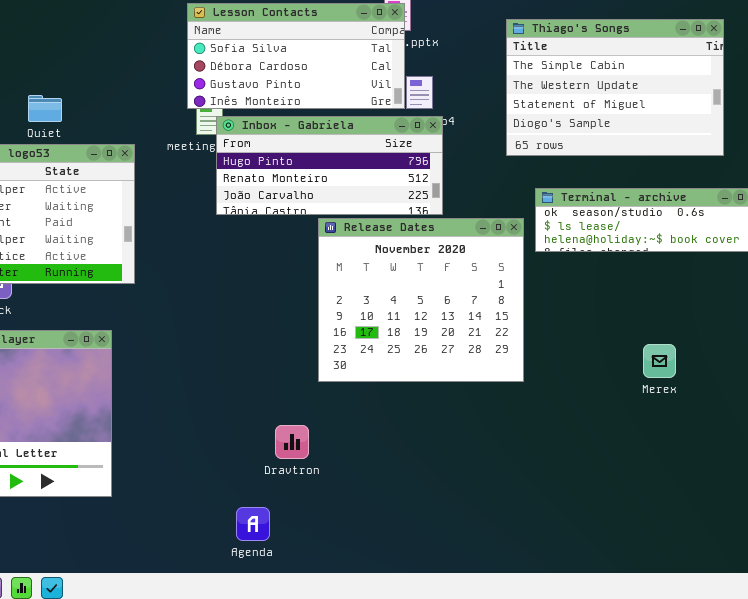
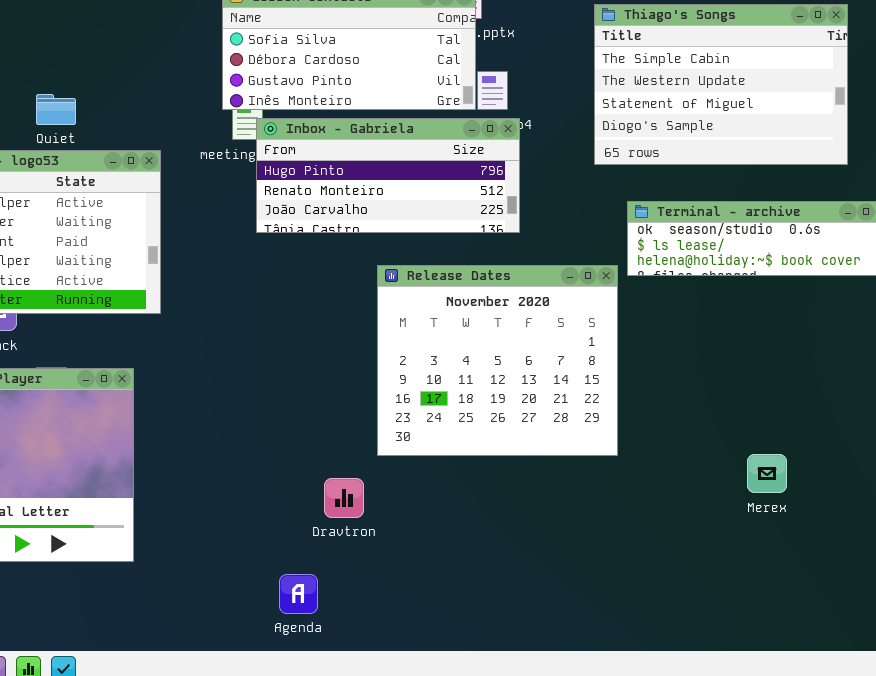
Release Dates: [318,218,524,382] -> [377,265,618,456], moved
Merex: [643,344,676,378] -> [747,454,787,493], moved

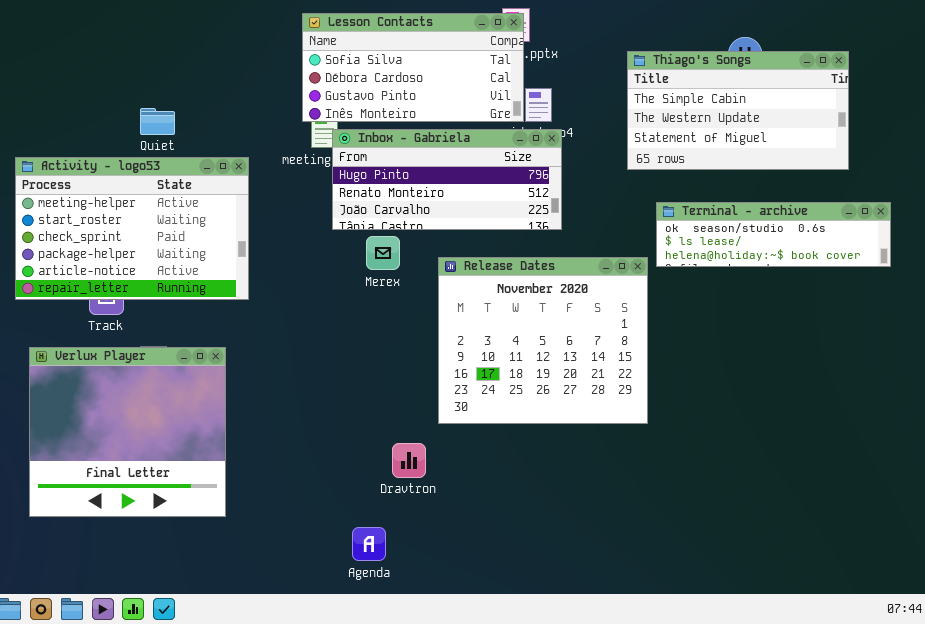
Thiago's Songs: [594,4,848,165] -> [627,51,849,170], resized
Merex: [747,454,787,493] -> [366,236,400,270], moved

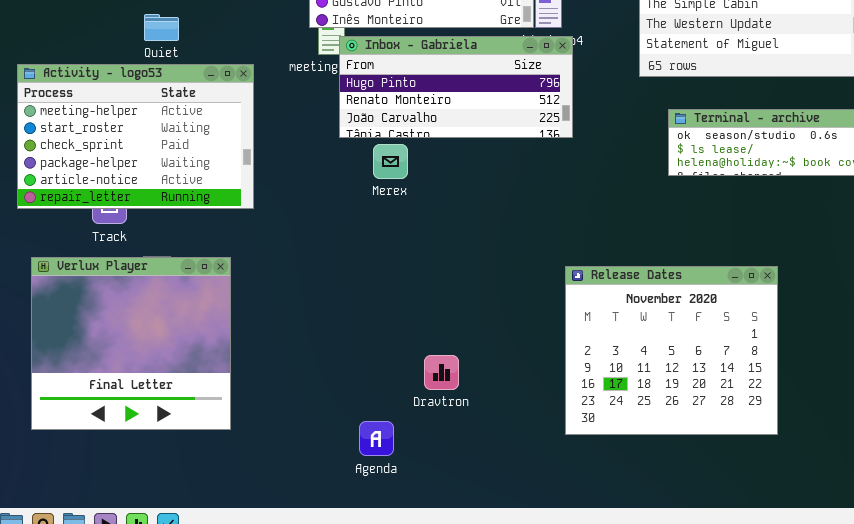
Release Dates: [438,257,648,424] -> [565,266,778,435], moved
Dravtron: [392,443,426,478] -> [424,355,459,390], moved
Agenda: [352,527,386,561] -> [359,421,394,456], moved

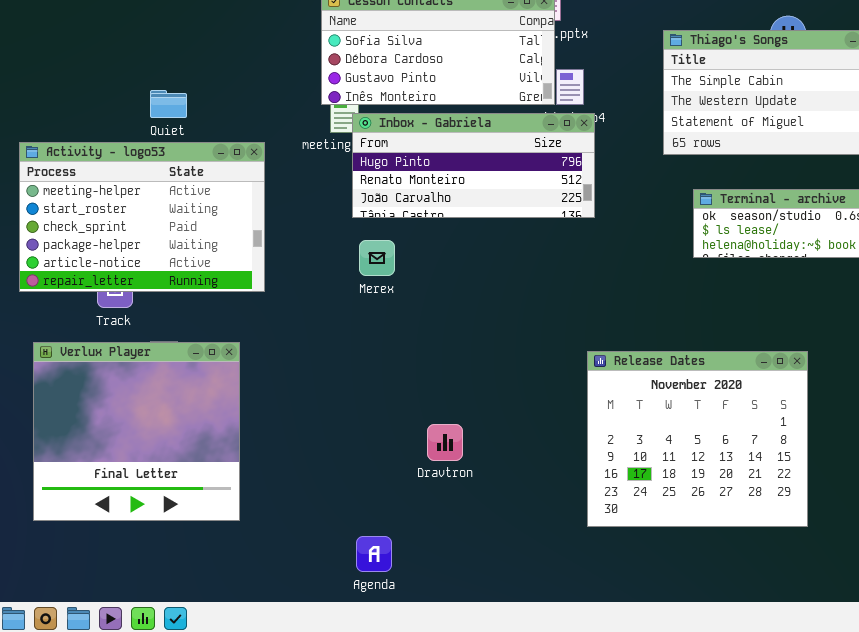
Merex: [373,144,408,179] -> [359,240,395,276], moved
Dravtron: [424,355,459,390] -> [427,424,463,461], moved
Agenda: [359,421,394,456] -> [356,536,392,572], moved

